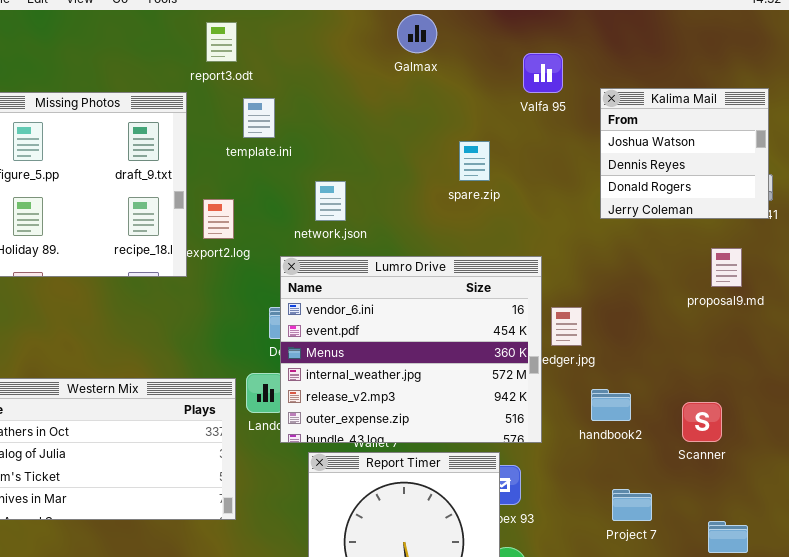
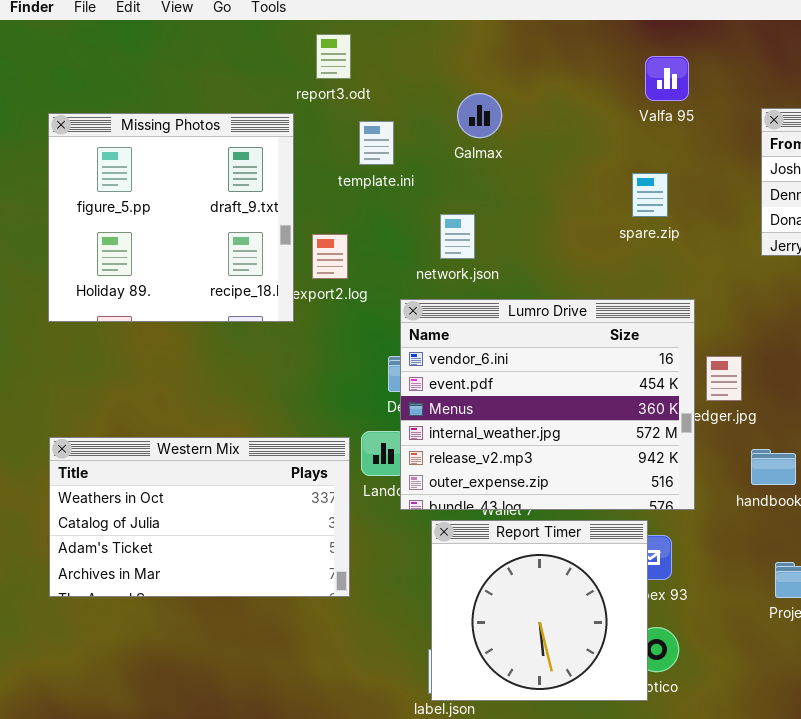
Galmax: [397,14,437,53] -> [457,93,502,138], moved
Valfa 95: [523,53,563,93] -> [645,56,689,101], moved
spare.zip: [459,141,490,181] -> [632,173,668,217], moved

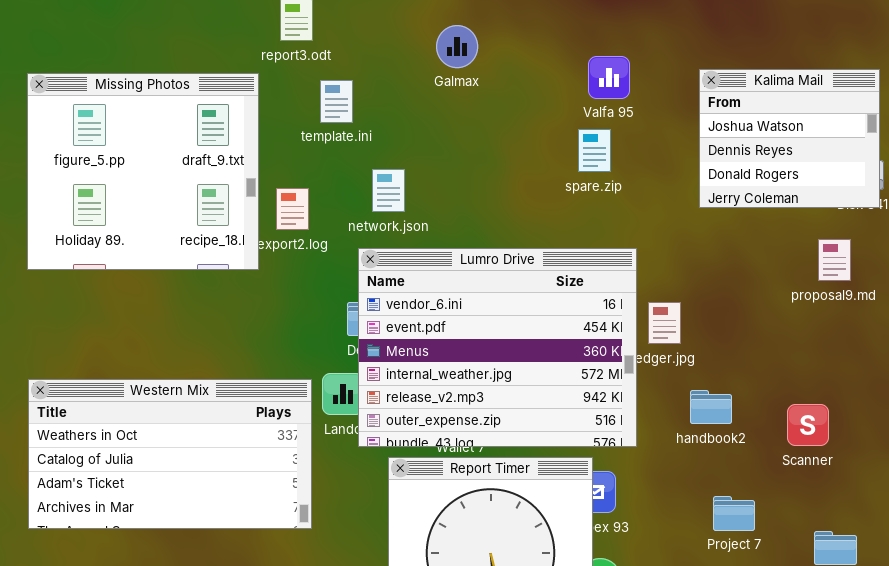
Valfa 95: [645,56,689,101] -> [588,56,630,99], moved
Galmax: [457,93,502,138] -> [436,25,478,68], moved
network.json: [440,214,475,259] -> [372,169,405,212], moved

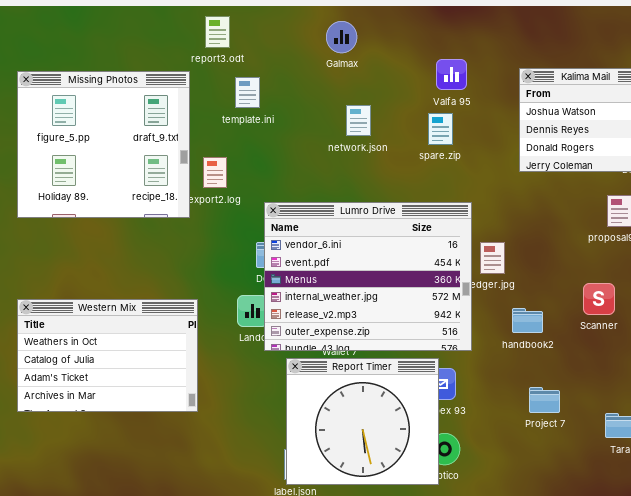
Galmax: [436,25,478,68] -> [326,21,357,53], moved
network.json: [372,169,405,212] -> [346,105,371,136], moved
Western Mix: [28,379,312,529] -> [17,299,198,412], resized
Scanner: [787,404,829,446] -> [583,283,615,315], moved

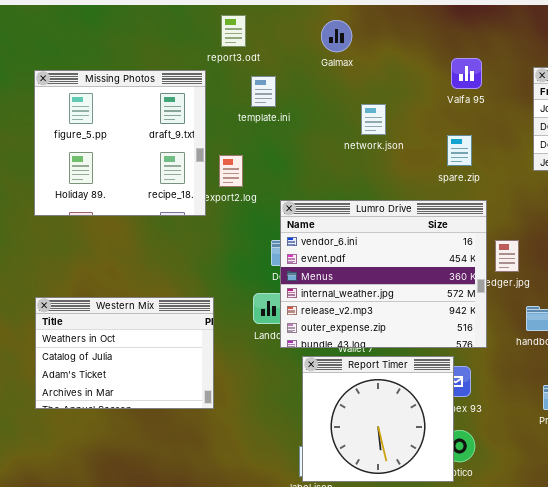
Galmax: [326,21,357,53] -> [321,20,352,52], moved
spare.zip: [428,113,453,145] -> [447,135,472,166], moved

